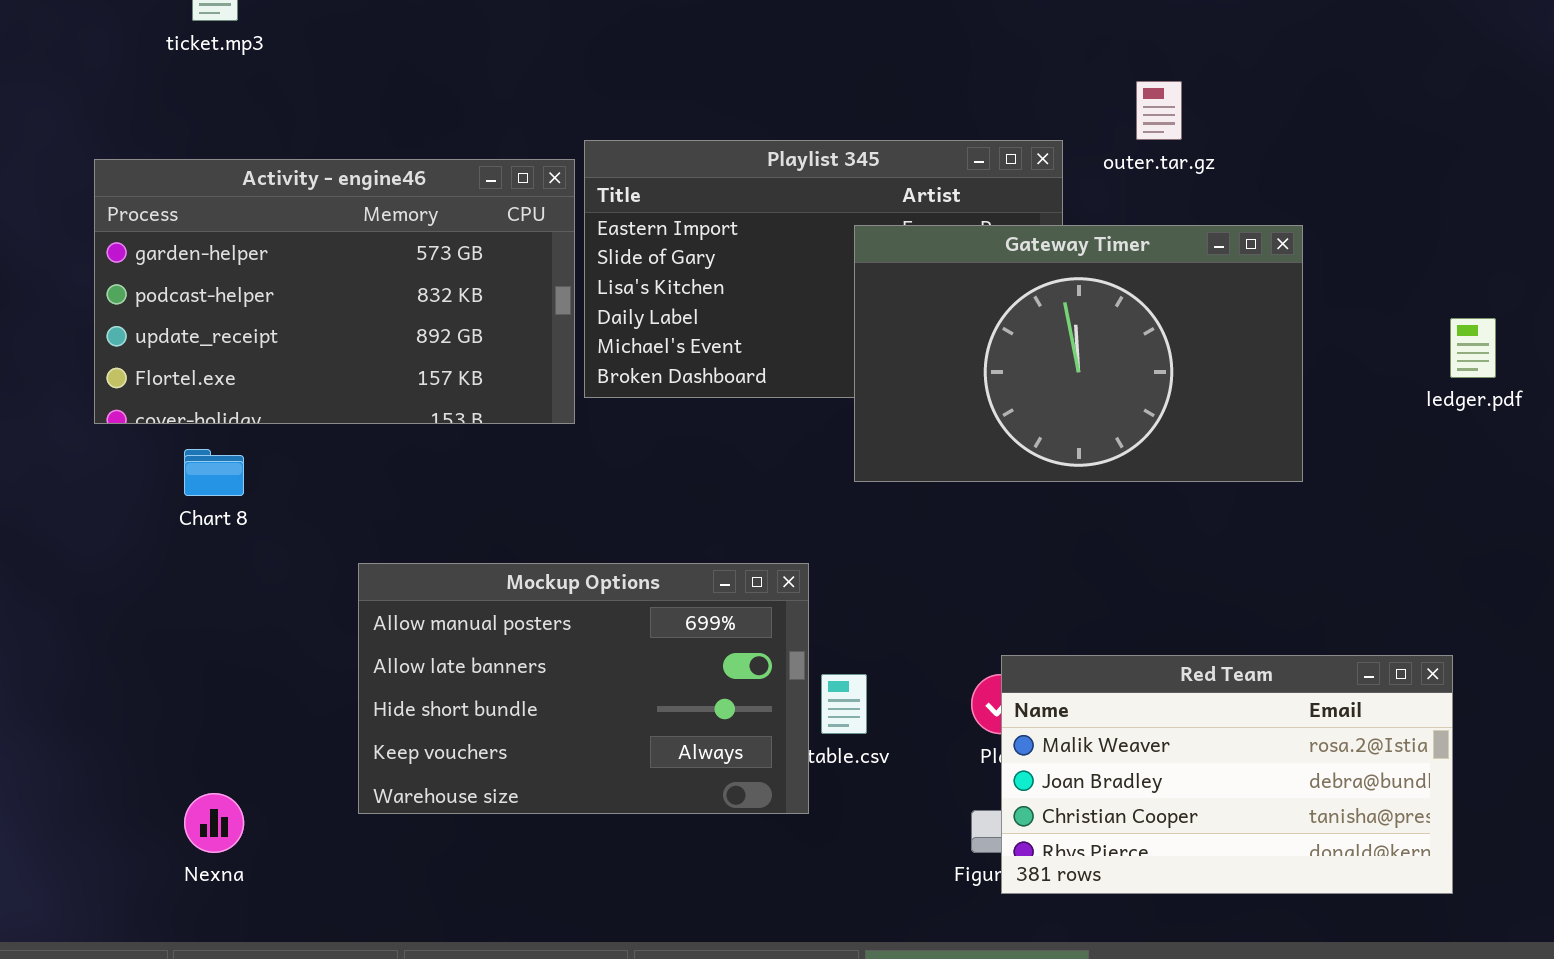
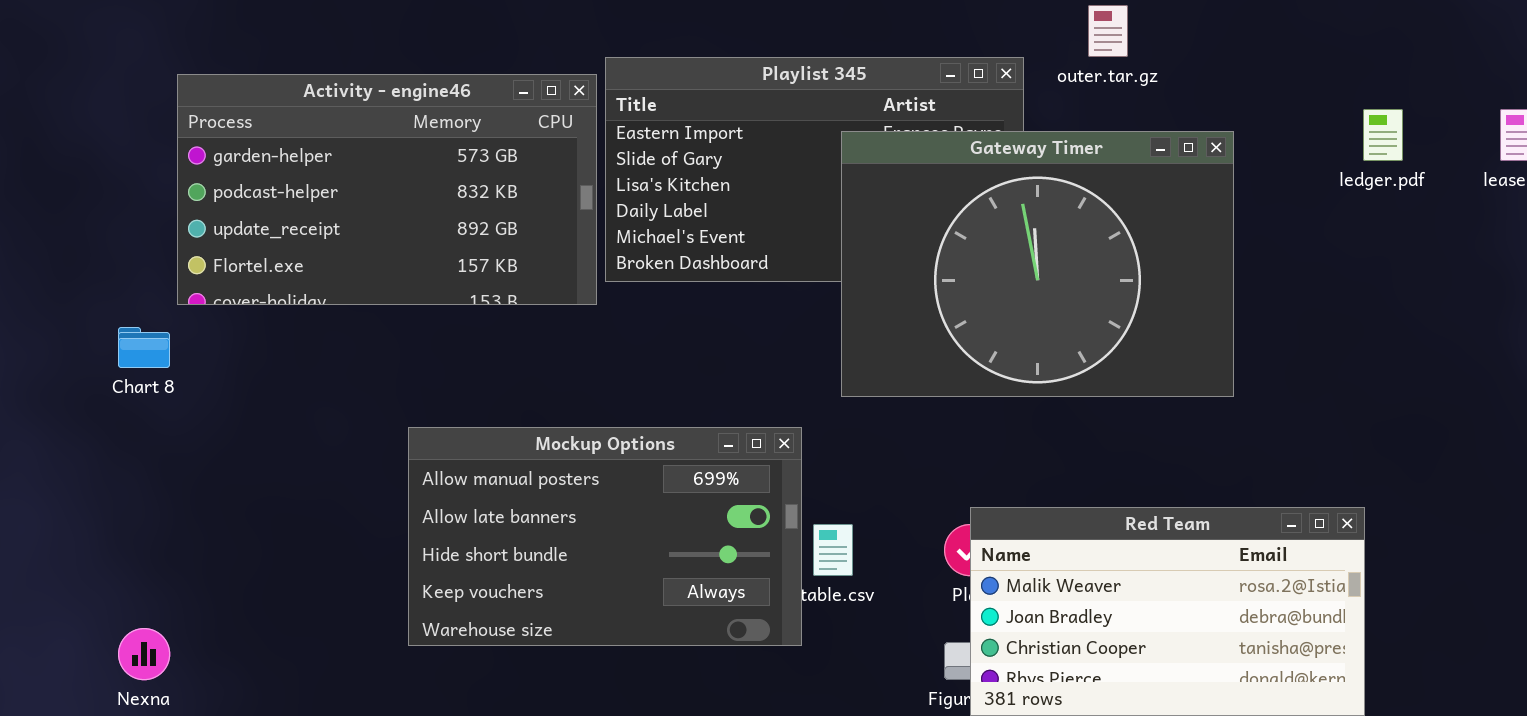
Gateway Timer: [854,225,1303,482] -> [841,131,1234,397], resized
ledger.pdf: [1450,318,1496,378] -> [1363,109,1403,161], moved
Chart 8: [184,449,244,496] -> [118,327,170,368], moved
Nexna: [184,793,244,853] -> [118,628,170,680], moved

